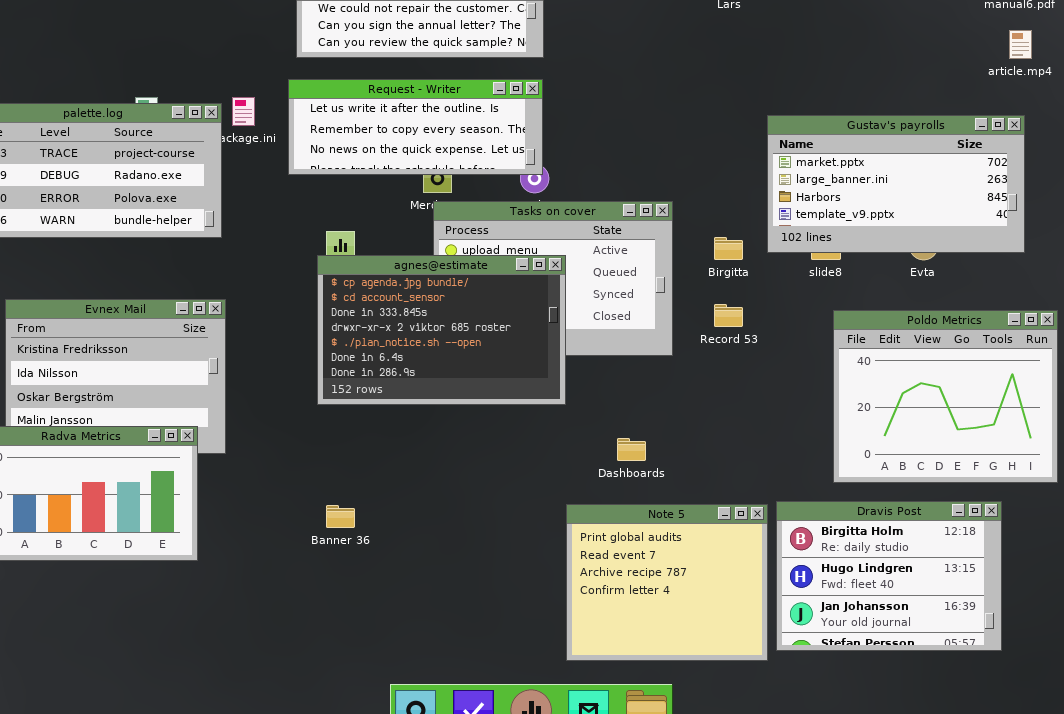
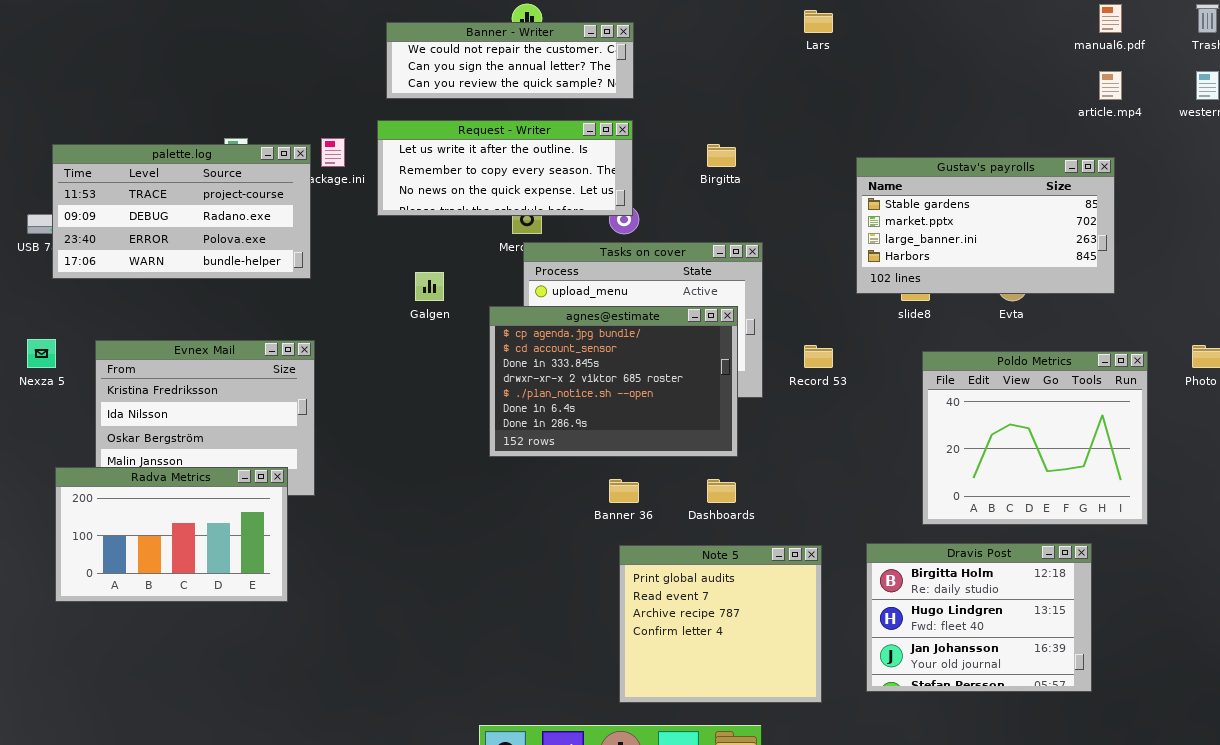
Gustav's payrolls: [767,115,1025,253] -> [856,157,1115,294], scrolled up 1 row
Birgitta: [714,237,743,260] -> [707,144,736,167], moved
agnes@estimate: [317,255,566,405] -> [489,306,738,457], moved
Note 5: [566,504,768,661] -> [619,545,822,703], moved
Banner 36: [326,505,355,528] -> [609,479,639,503], moved

